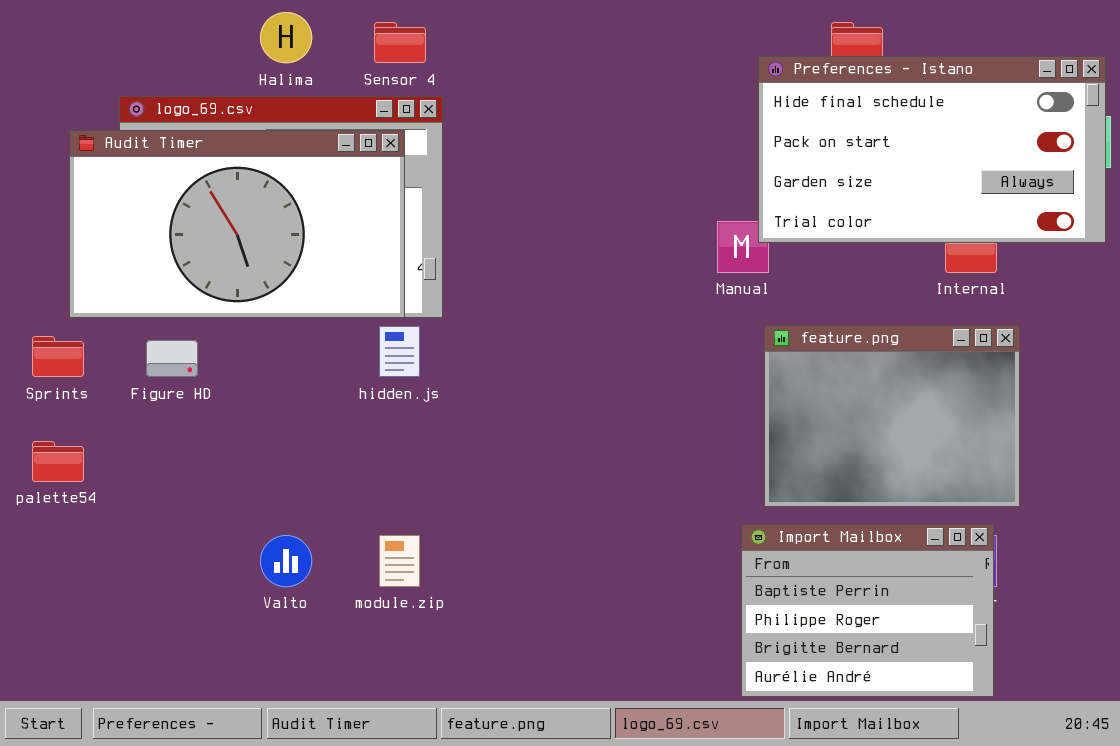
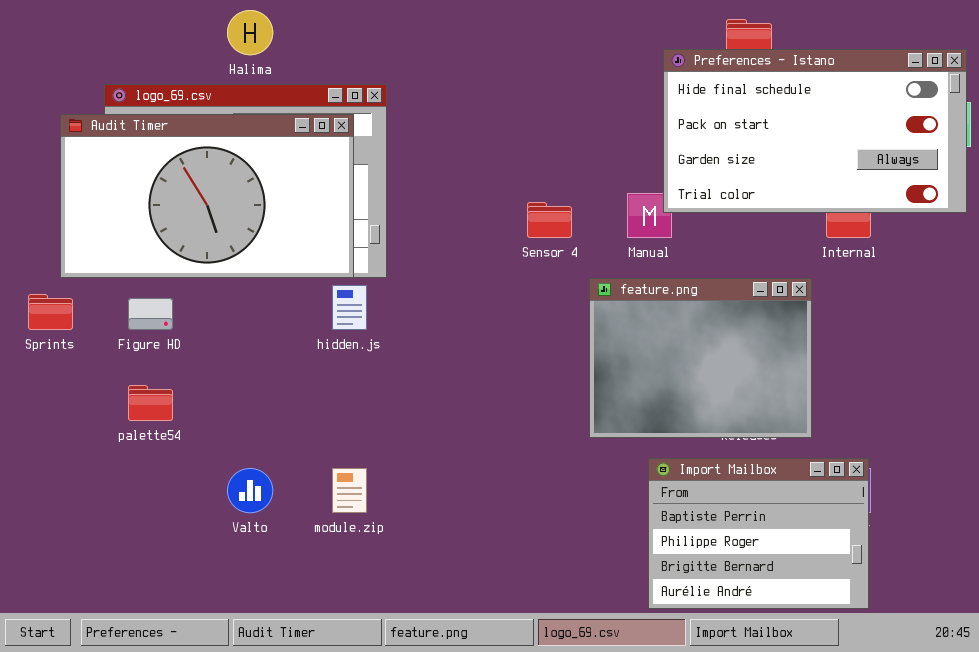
Sensor 4: [374,22,426,63] -> [527,202,572,238], moved
feature.png: [764,325,1020,507] -> [589,278,812,438], moved
palette54: [32,441,84,482] -> [128,385,173,421], moved

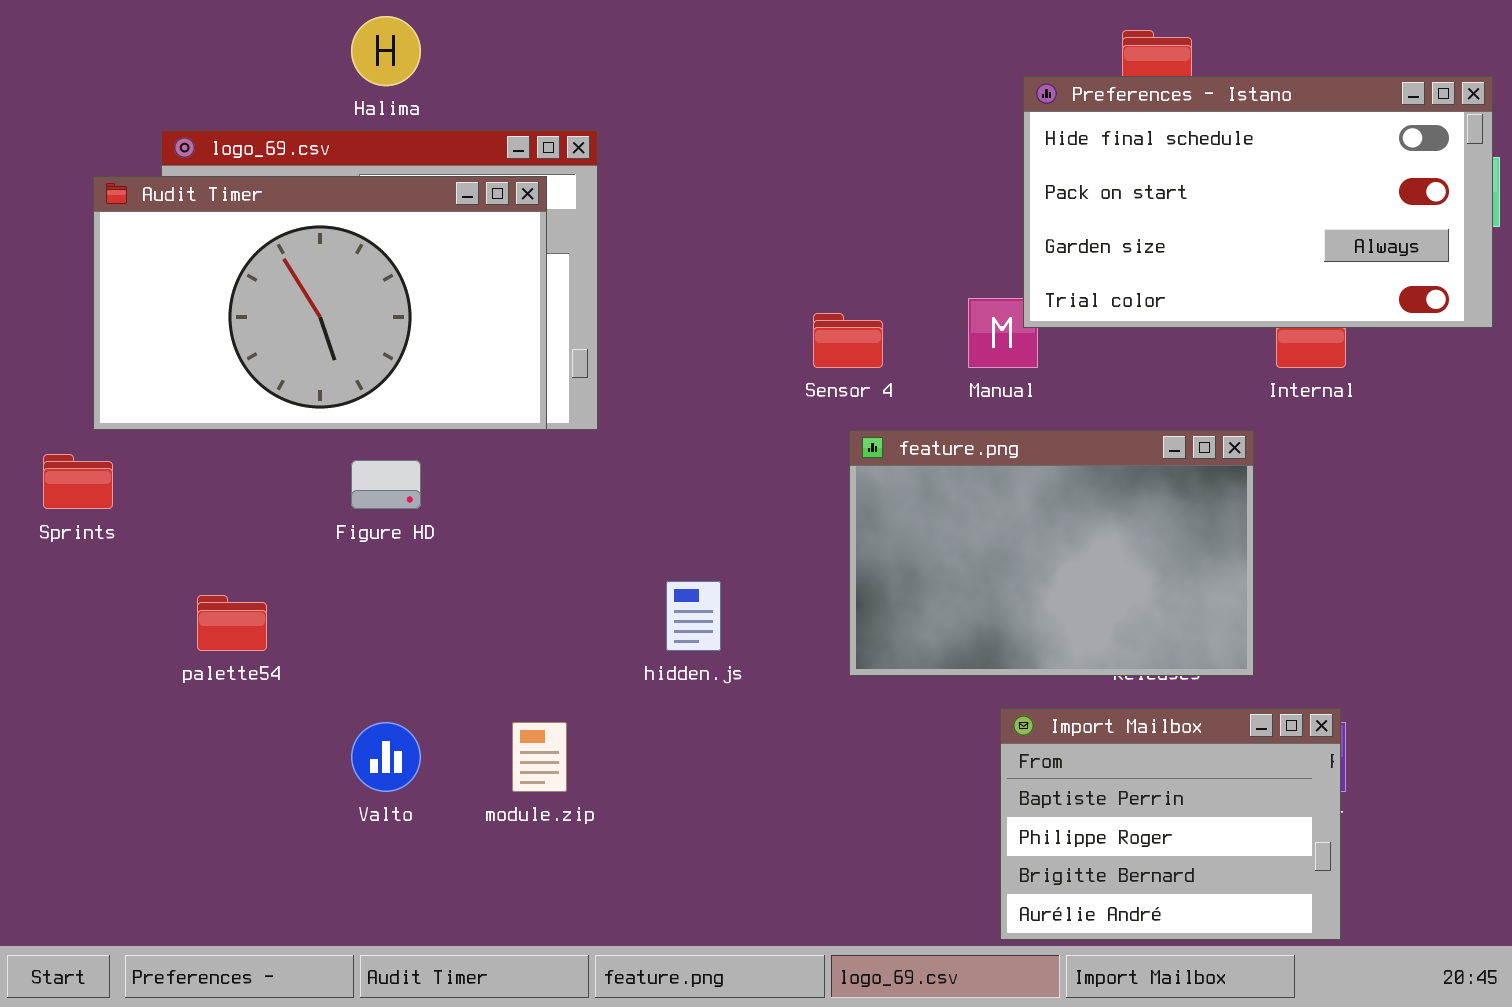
feature.png: [589,278,812,438] -> [849,430,1254,676], resized
hidden.js: [332,285,367,330] -> [666,581,721,651], moved
Figure HD: [128,298,173,330] -> [351,460,421,509], moved

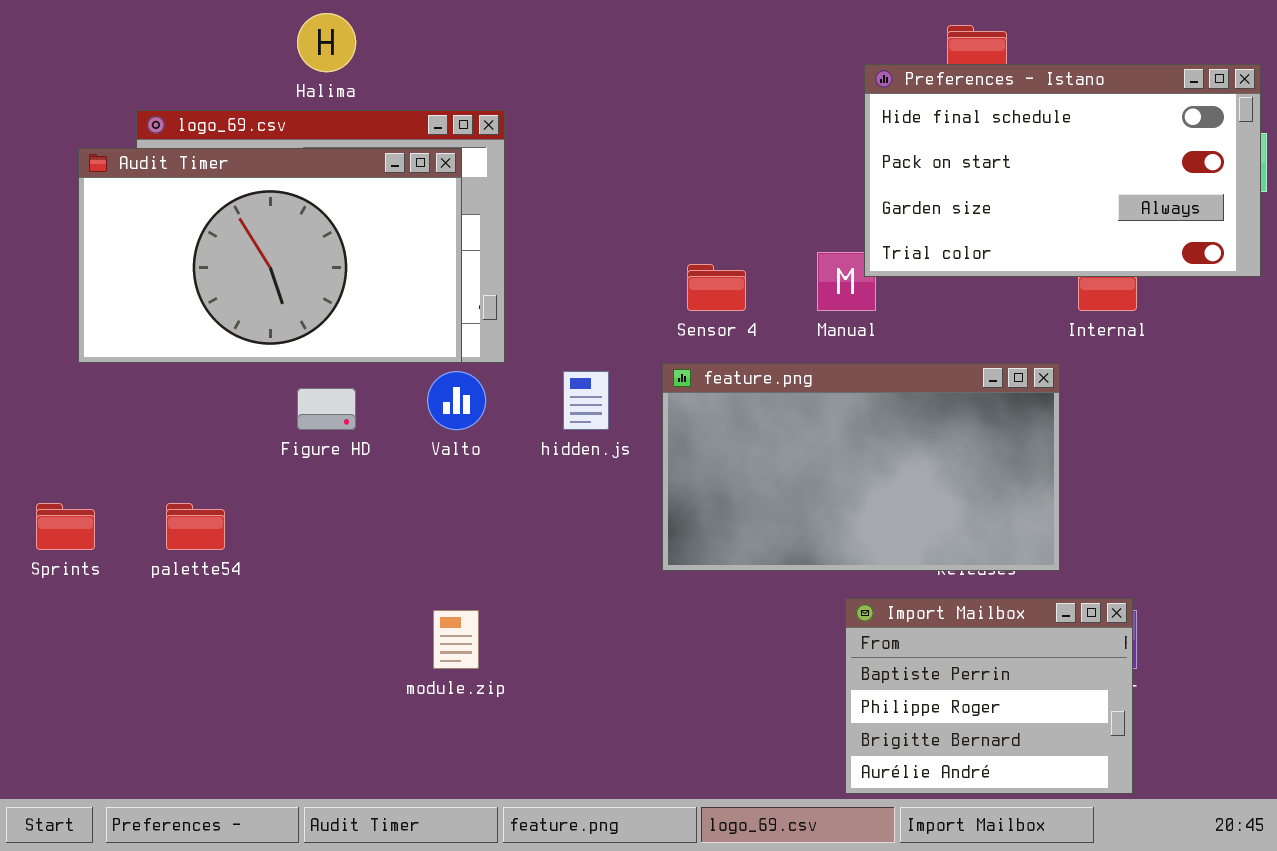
feature.png: [849,430,1254,676] -> [662,363,1060,571], resized
Sprints: [43,454,113,509] -> [36,503,95,550], moved
hidden.js: [666,581,721,651] -> [563,371,609,430], moved
Valto: [351,722,421,792] -> [427,371,486,430], moved

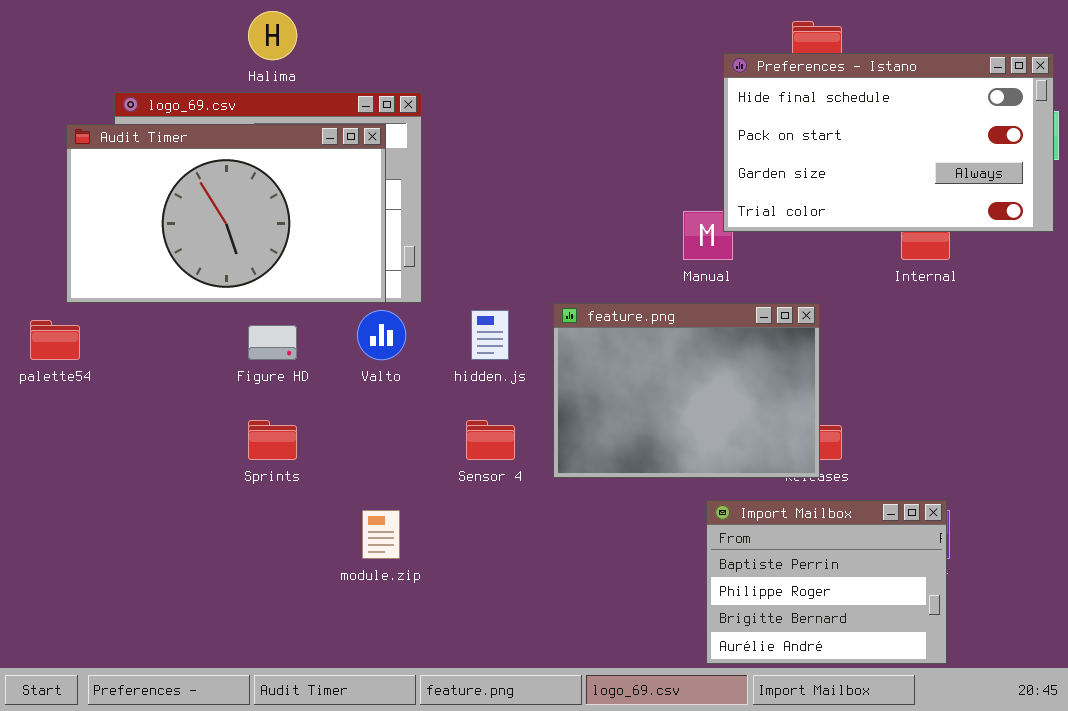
Sensor 4: [687,264,746,311] -> [466,420,515,460], moved
feature.png: [662,363,1060,571] -> [553,303,820,478], resized
Sprints: [36,503,95,550] -> [248,420,297,460], moved
palette54: [166,503,225,550] -> [30,320,80,360], moved

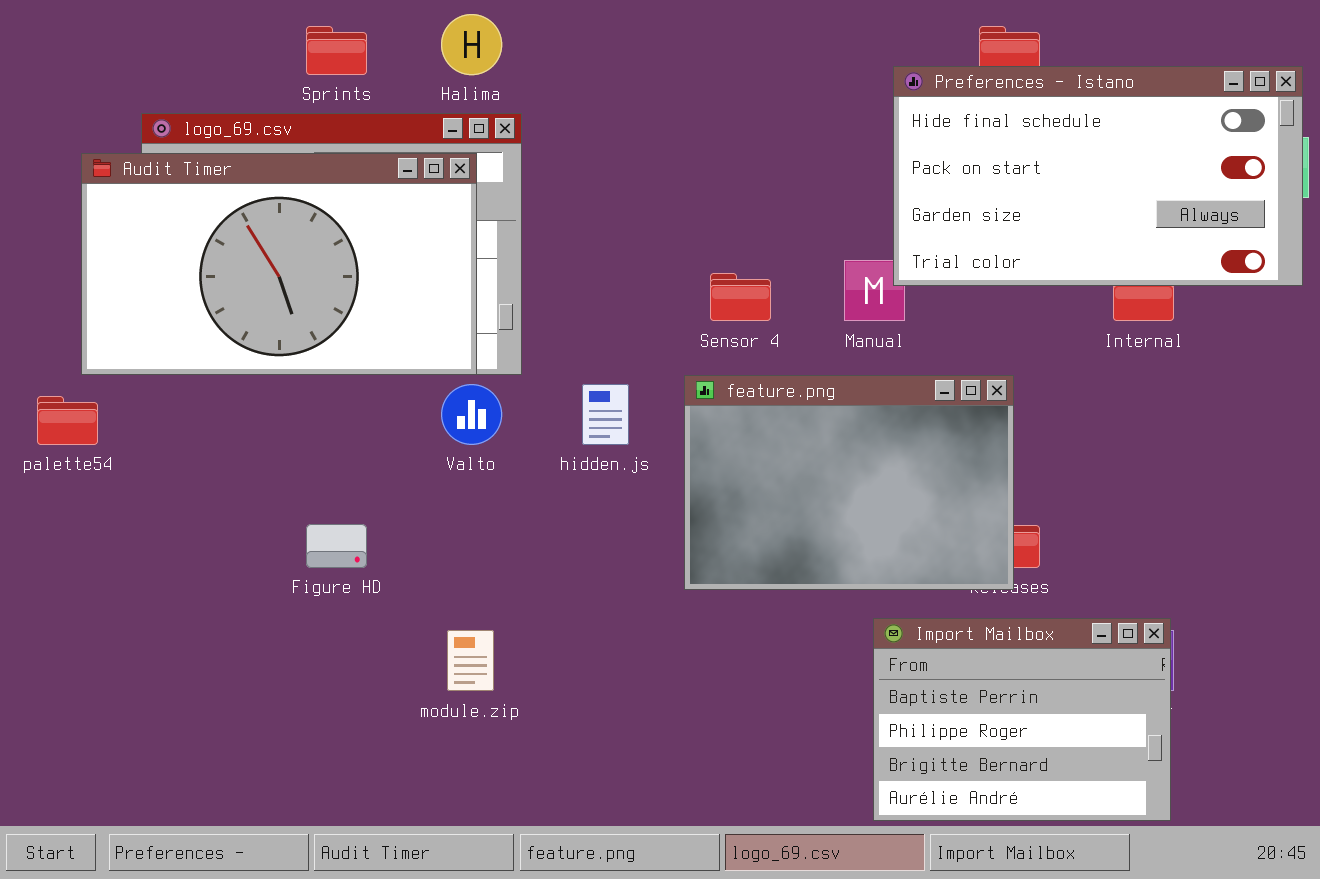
Halima: [248,11,297,60] -> [441,14,502,75], moved
Figure HD: [248,325,297,360] -> [306,524,367,568], moved
Sprints: [248,420,297,460] -> [306,26,367,75], moved
Sensor 4: [466,420,515,460] -> [710,273,771,321], moved

